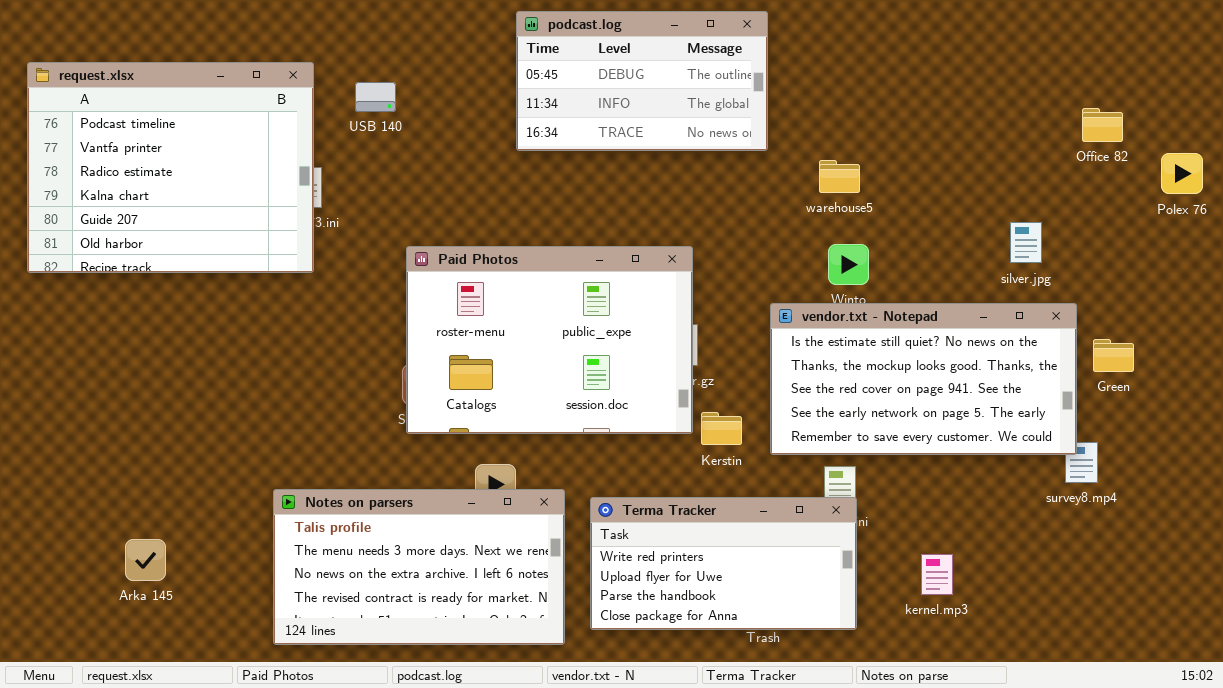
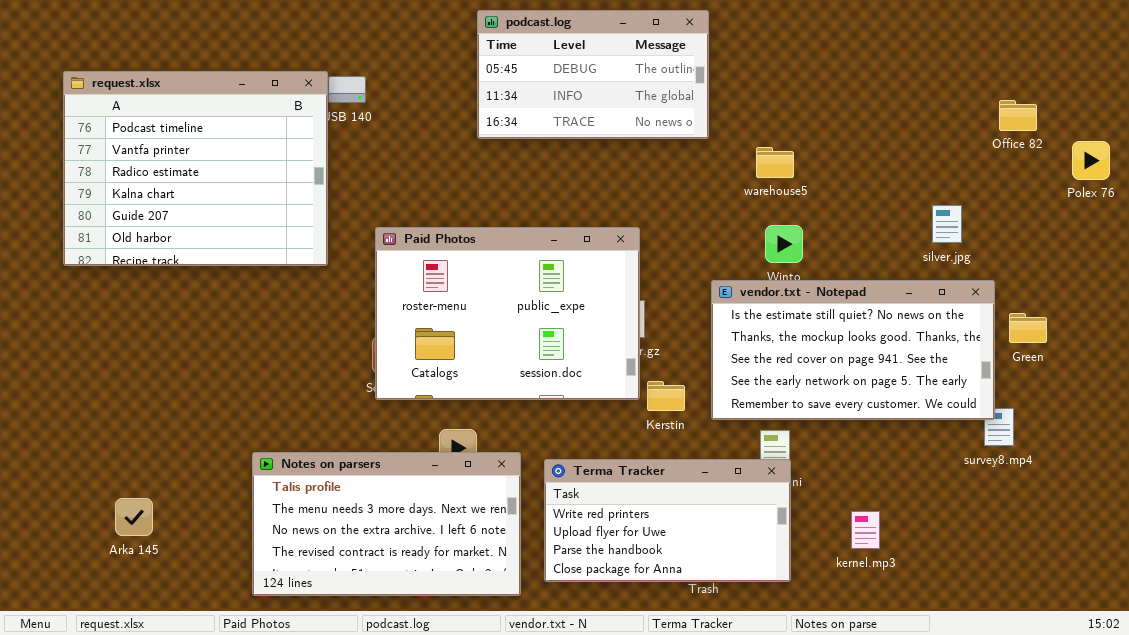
request.xlsx: [27,62,314,273] -> [63,71,328,266], moved

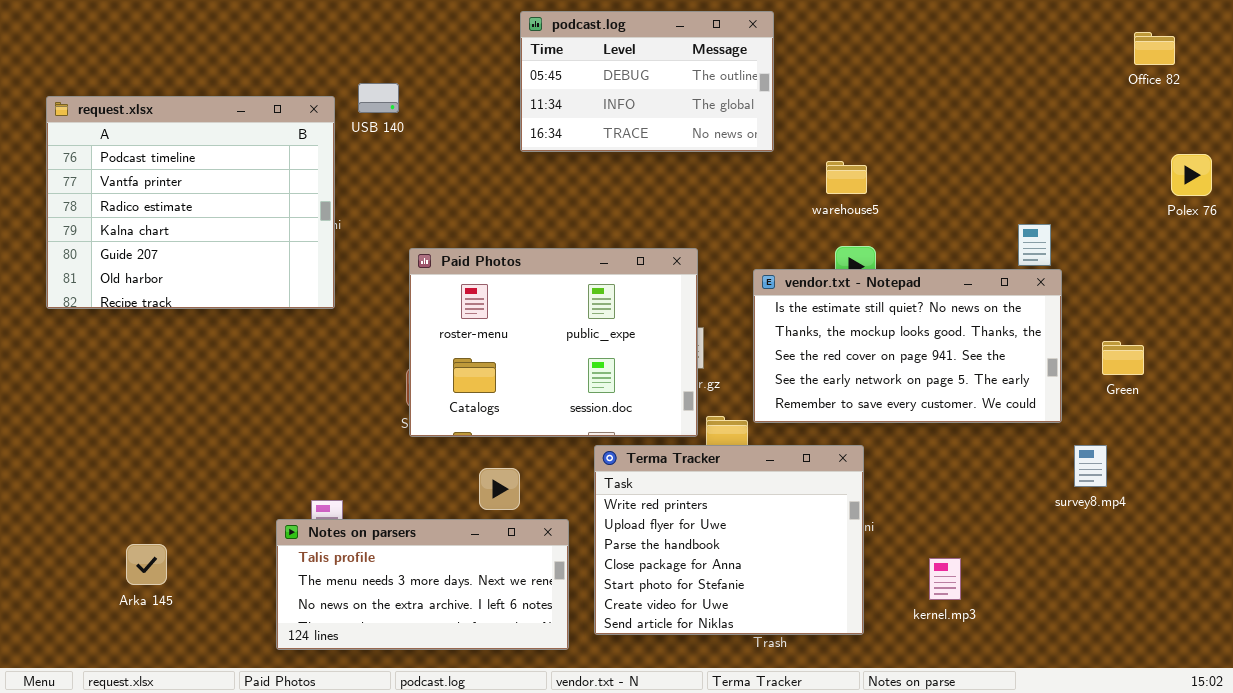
request.xlsx: [63,71,328,266] -> [46,96,335,309], moved
Office 82: [999,100,1037,131] -> [1134,32,1175,65], moved
vendor.txt - Notepad: [711,280,995,420] -> [753,269,1062,423], moved
Notes on parsers: [252,452,521,596] -> [276,519,569,650], resized
Terma Tracker: [544,459,791,582] -> [594,445,864,635], resized

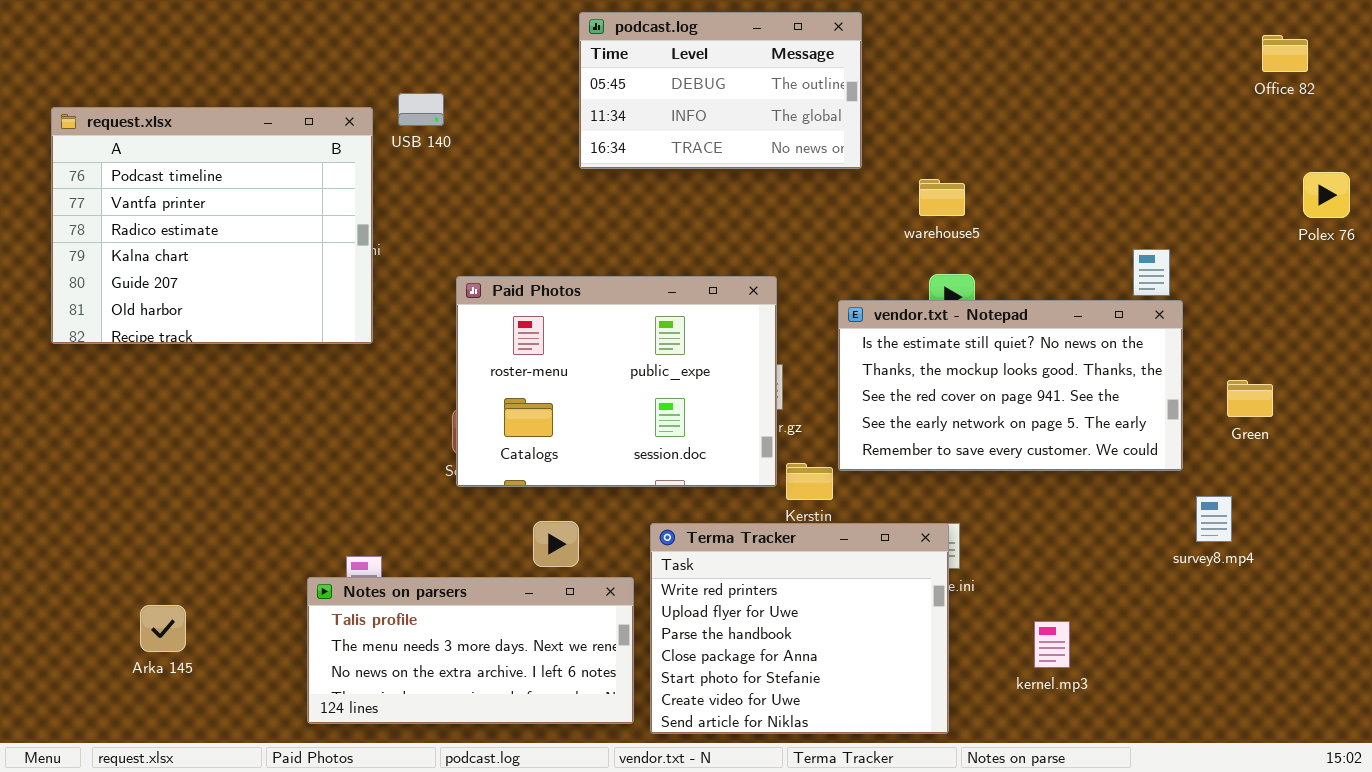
Terma Tracker: [594,445,864,635] -> [650,523,949,734], moved

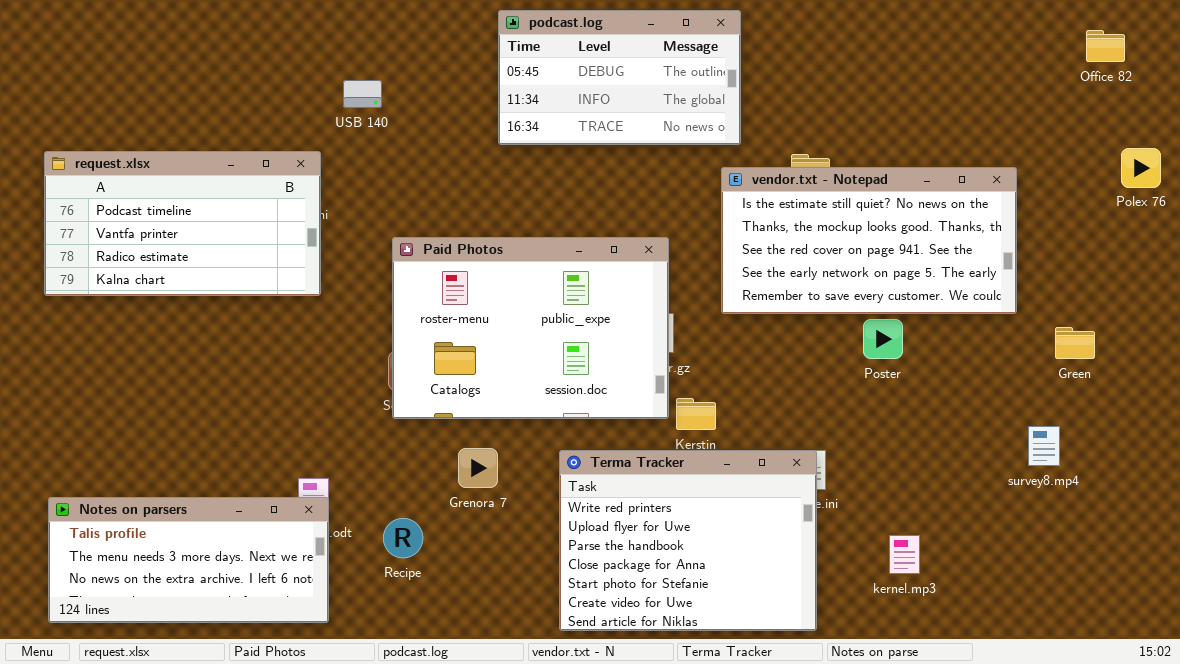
request.xlsx: [51,107,373,344] -> [44,151,321,296], resized
vendor.txt - Notepad: [838,300,1183,471] -> [721,167,1017,314], moved
Notes on parsers: [307,577,634,724] -> [48,497,329,623], moved

